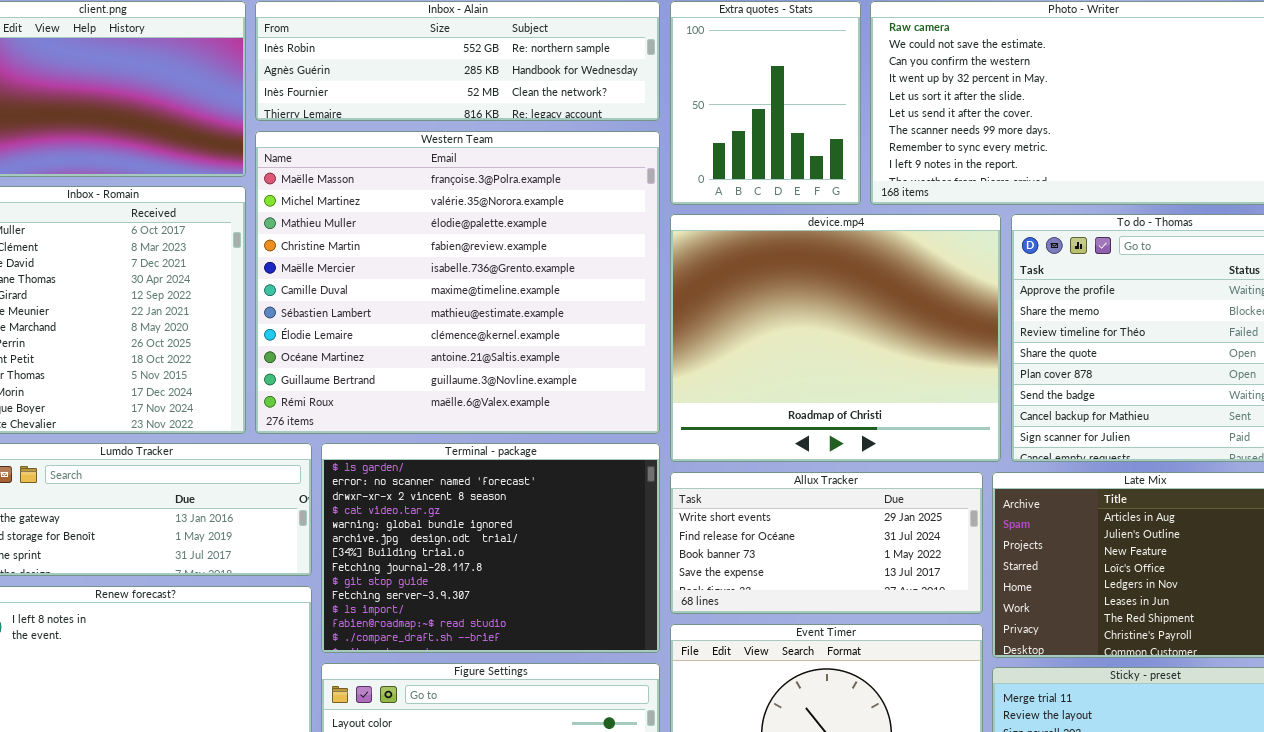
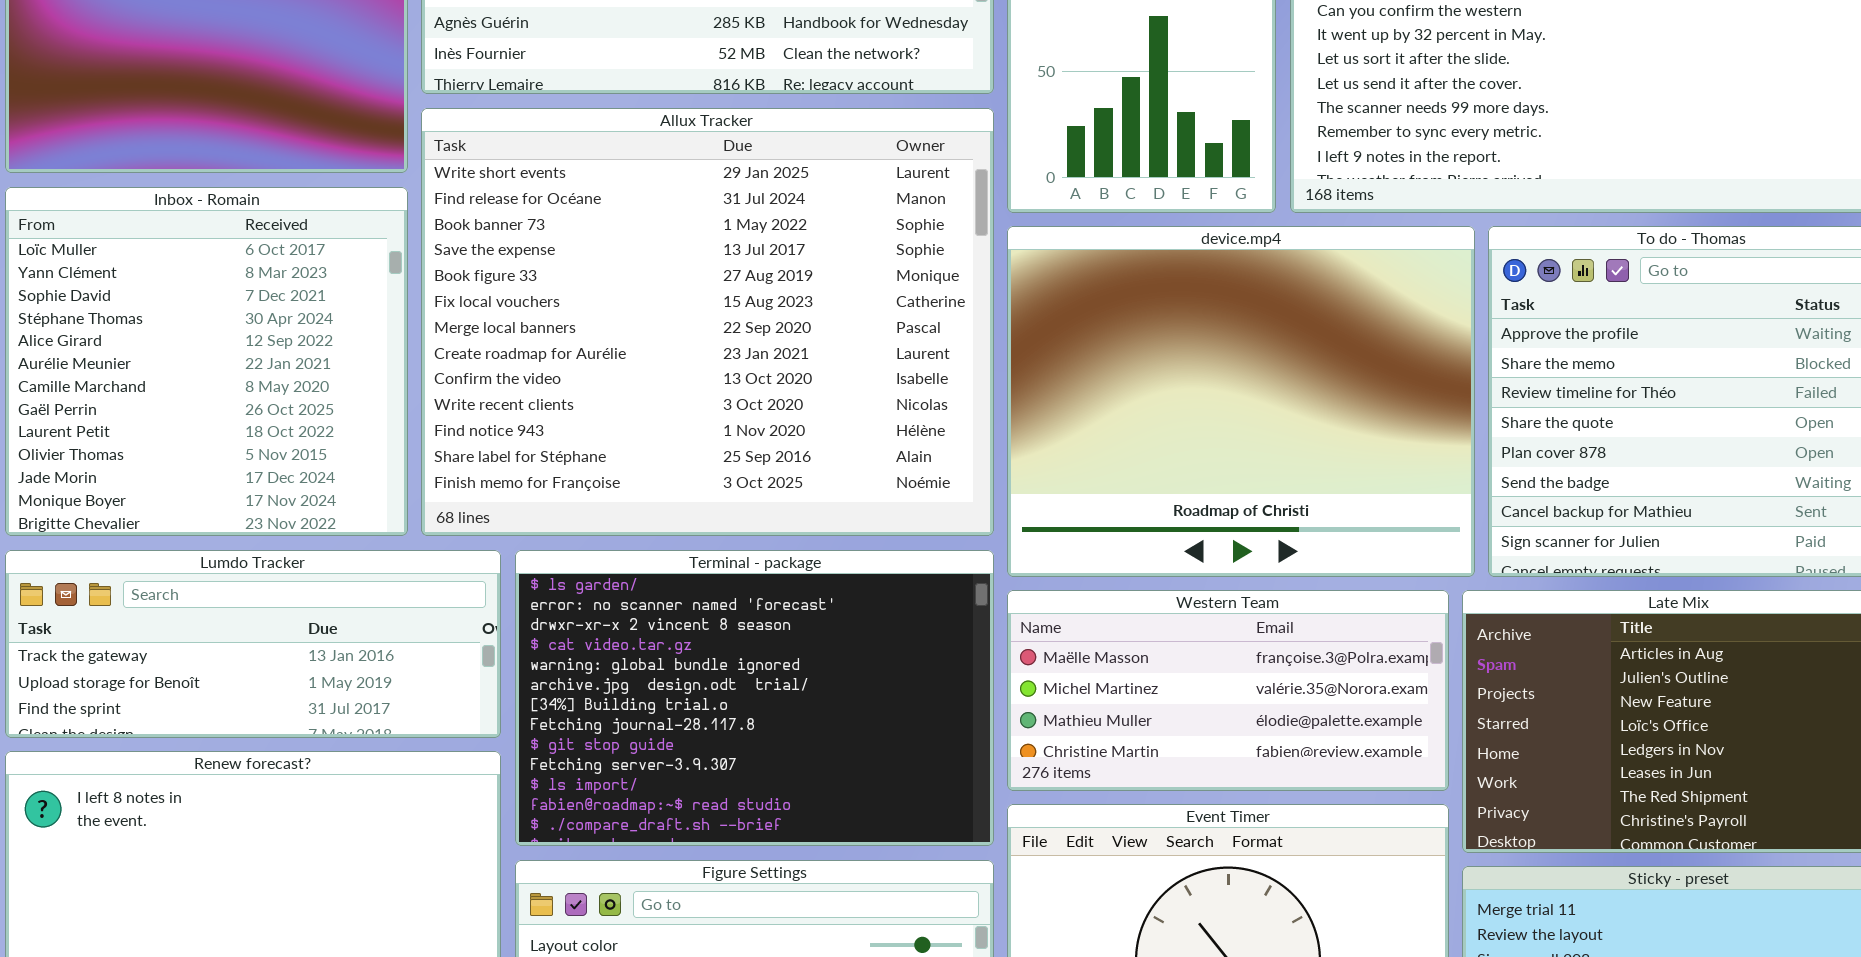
Western Team: [255,131,660,434] -> [1007,590,1449,791], moved, resized
Allux Tracker: [670,472,983,614] -> [421,108,994,536], moved, resized

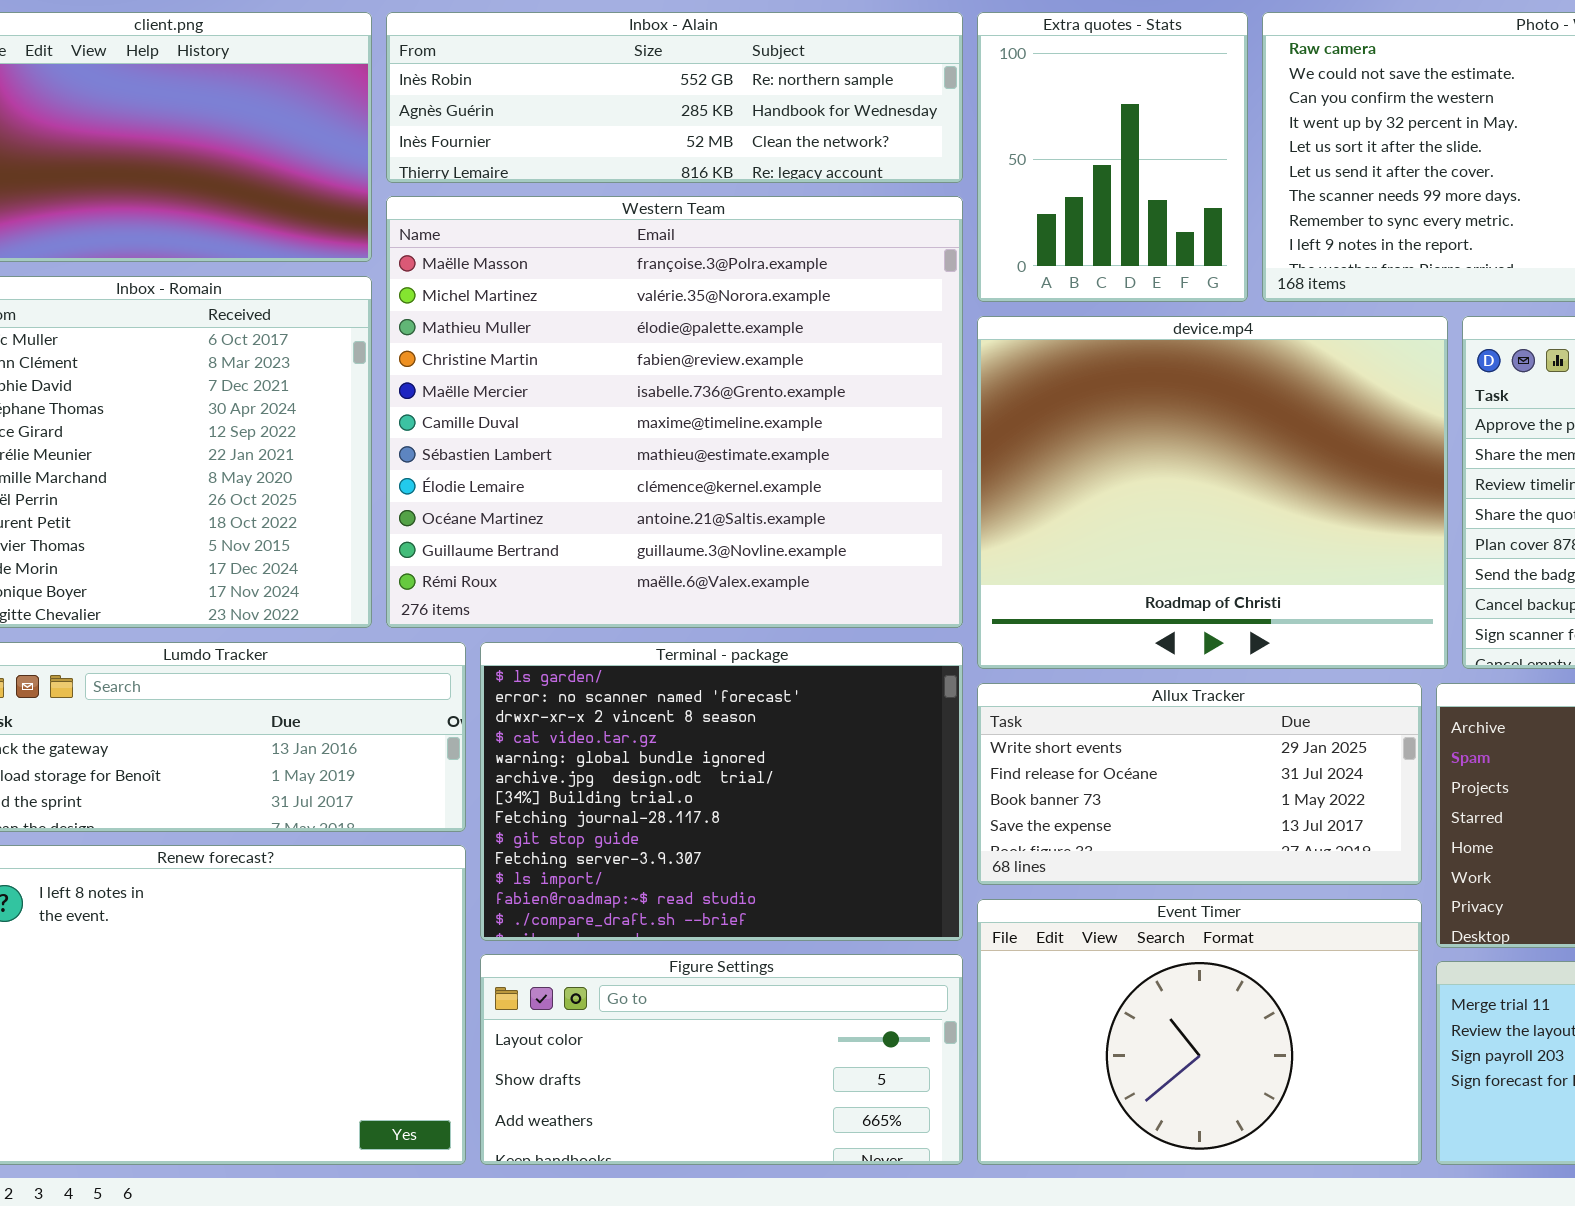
Allux Tracker: [421,108,994,536] -> [977,683,1422,885], moved, resized
Western Team: [1007,590,1449,791] -> [386,196,963,628], moved, resized

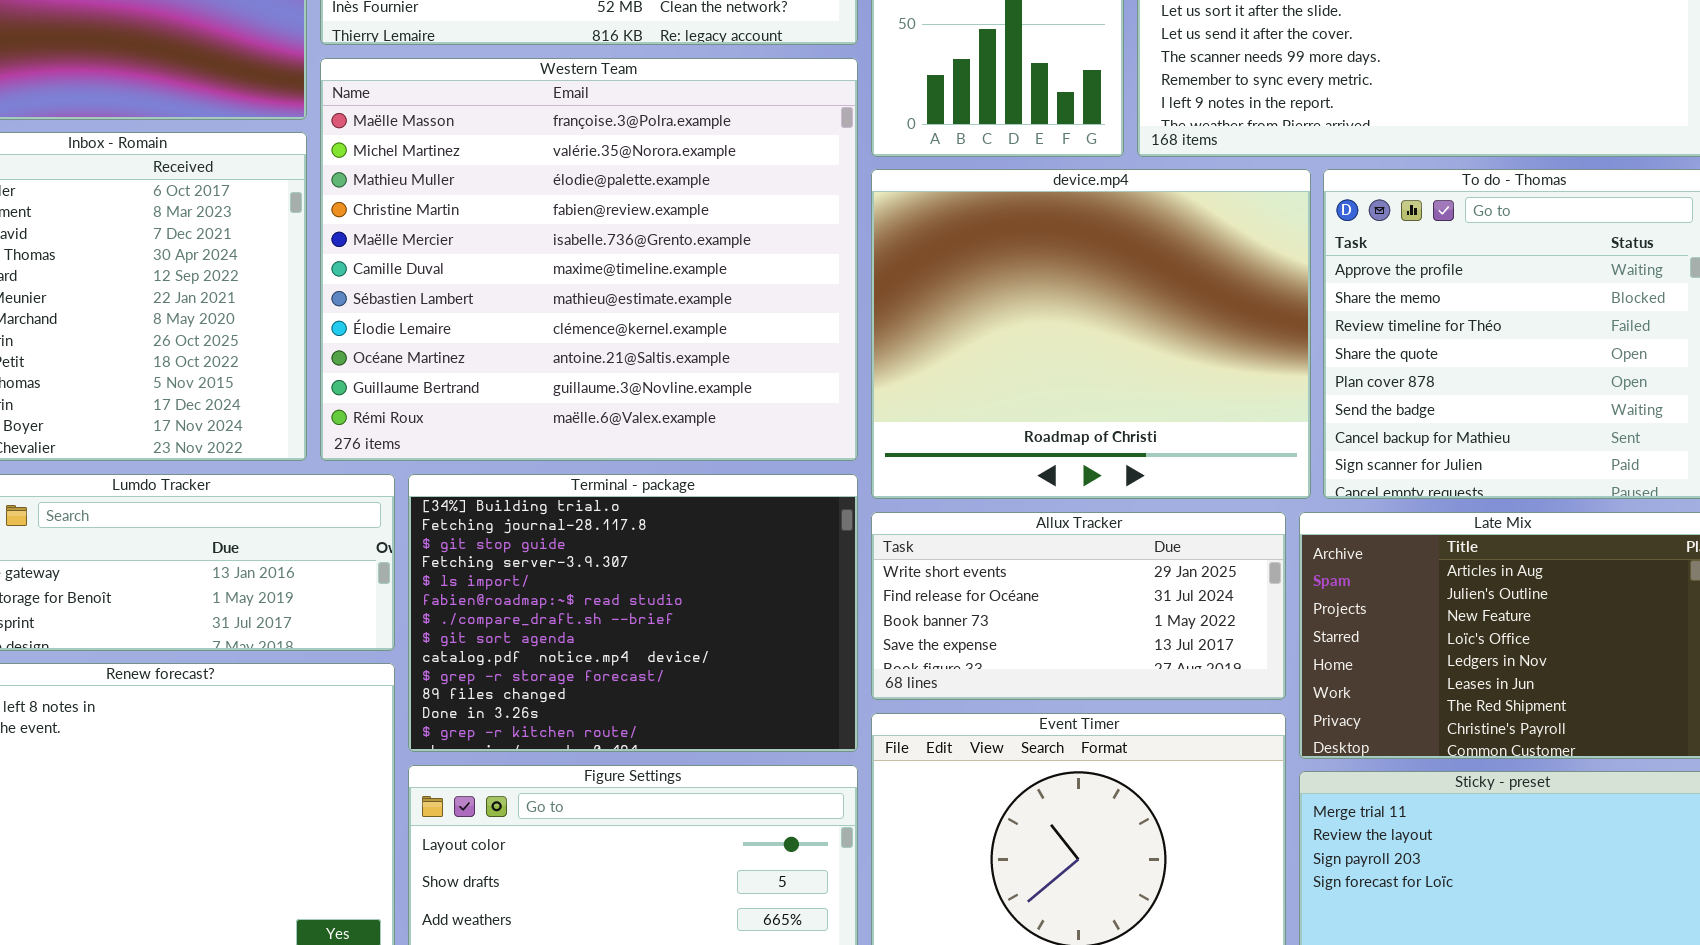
Terminal - package: [480,642,963,941] -> [408,474,858,752], scrolled down 6 rows

